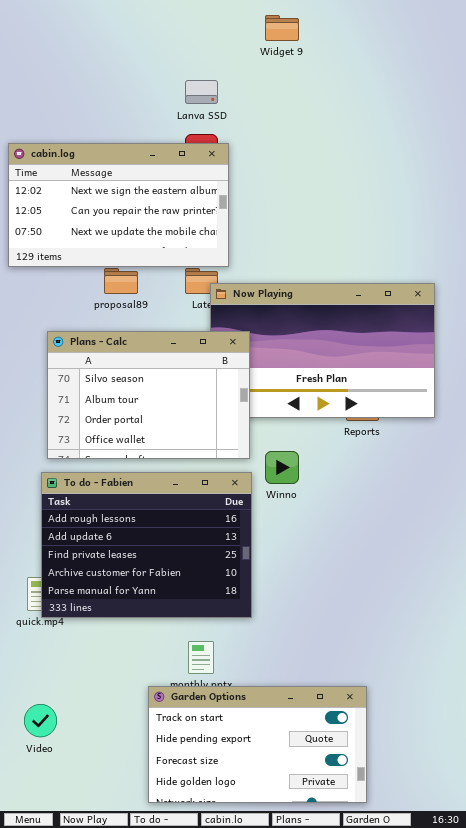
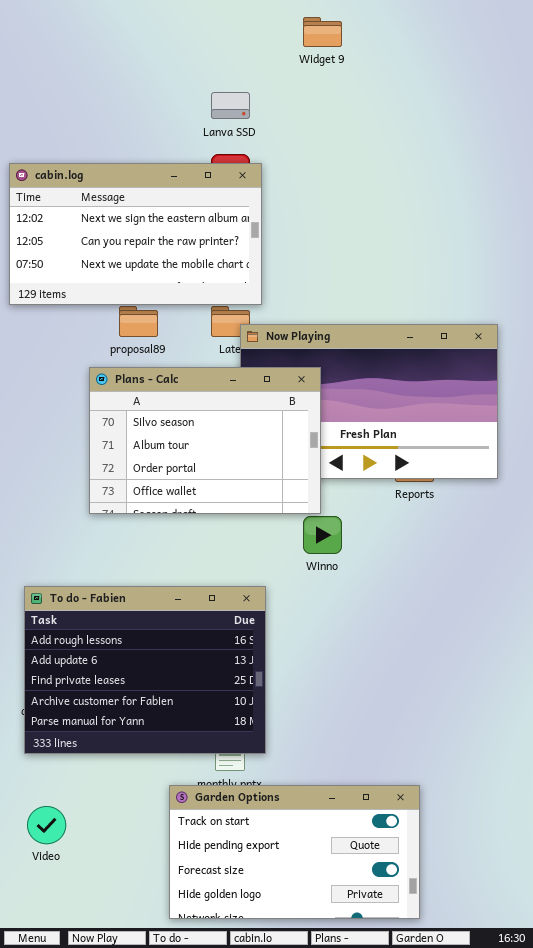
Plans - Calc: [47,331,250,459] -> [89,367,321,514], moved
To do - Fabien: [41,472,252,618] -> [24,586,266,754], moved

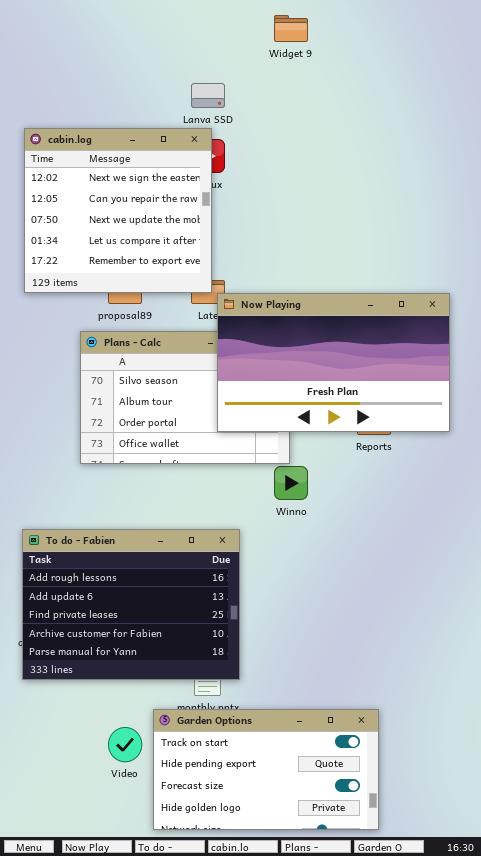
cabin.log: [9,163,262,305] -> [24,128,212,293], moved, resized
Now Playing: [240,324,498,479] -> [217,293,450,432], raised
Video: [27,806,66,844] -> [108,727,142,762], moved

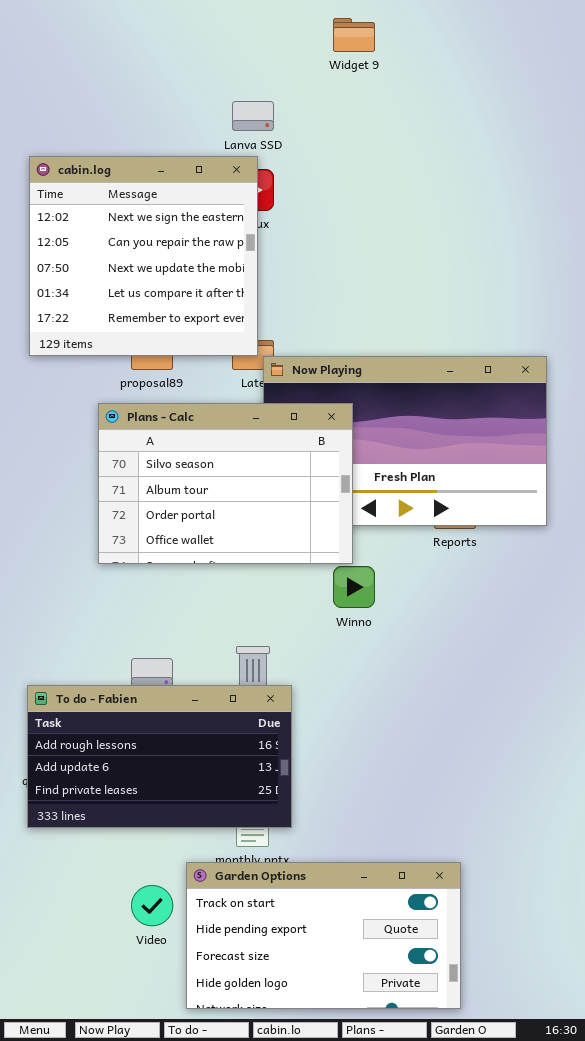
Plans - Calc: [80,331,290,464] -> [98,403,353,564], raised
To do - Fabien: [22,529,240,680] -> [27,685,292,828], resized

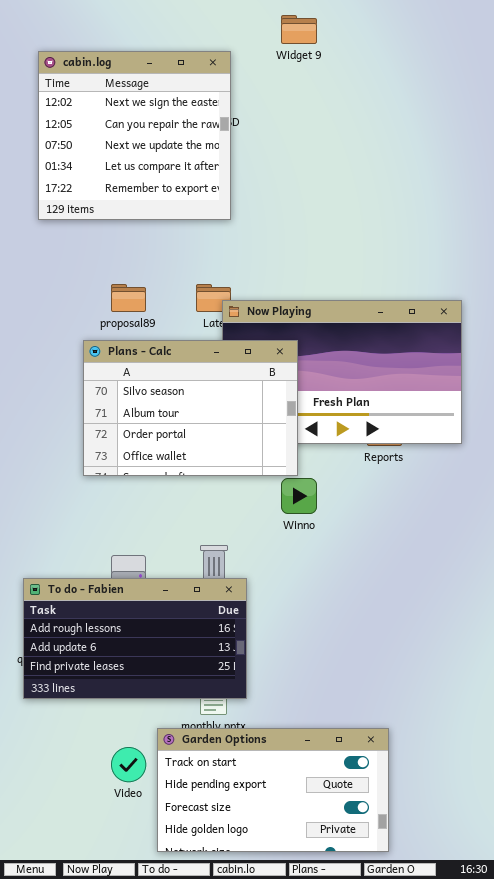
cabin.log: [29,156,258,356] -> [38,51,231,220], moved

